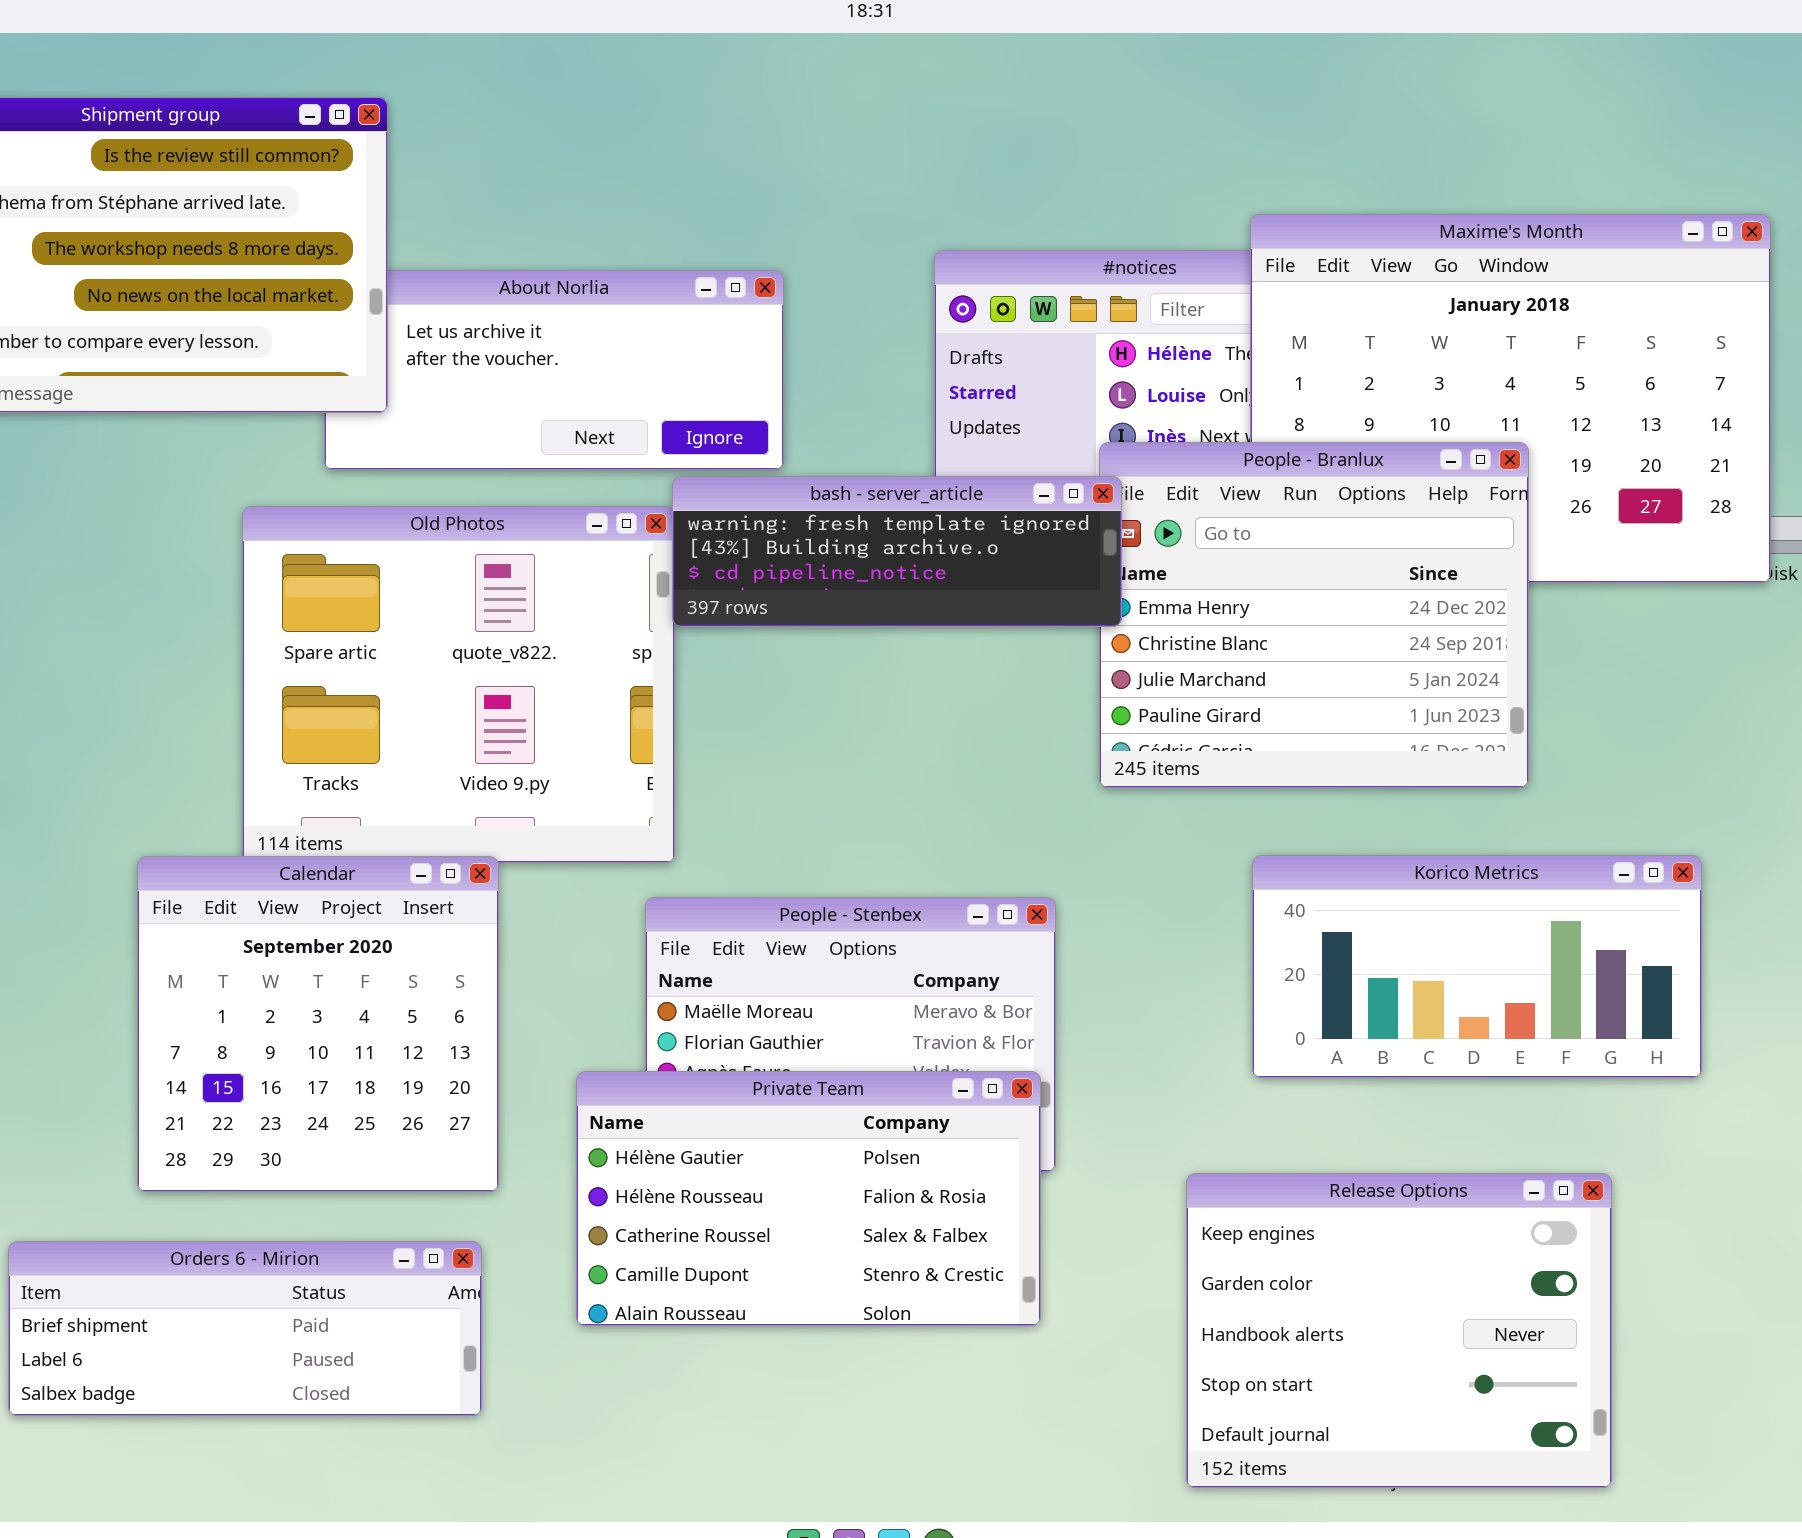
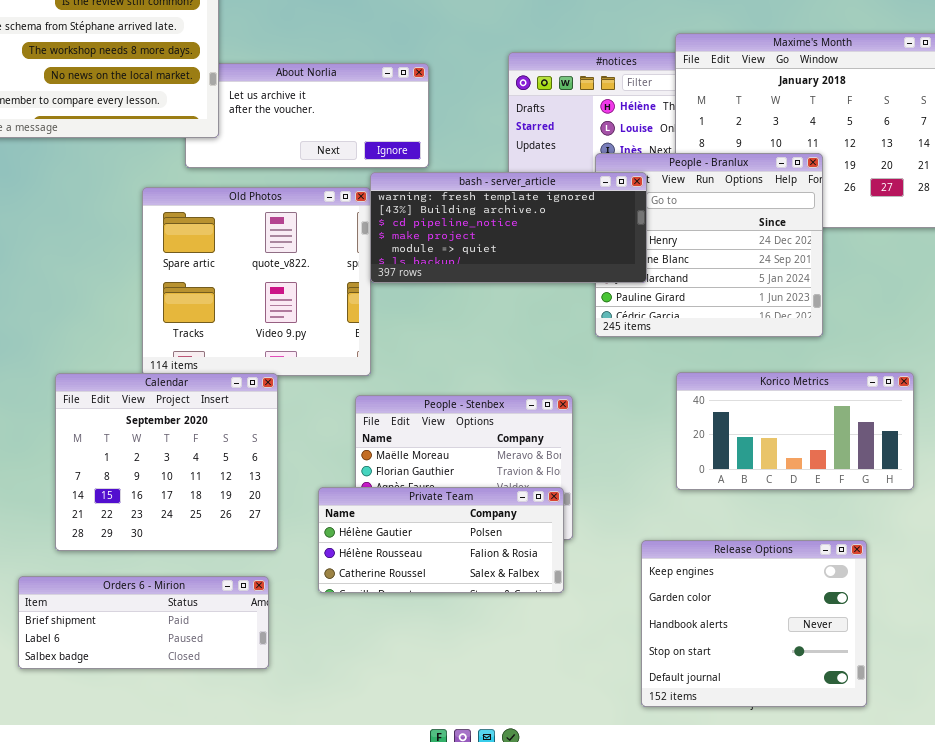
bash - server_article: [672,476,1122,627] -> [370,172,647,283], resized
Calendar: [137,856,499,1192] -> [55,373,278,551], resized
Private Team: [576,1071,1041,1326] -> [318,487,564,593], resized

